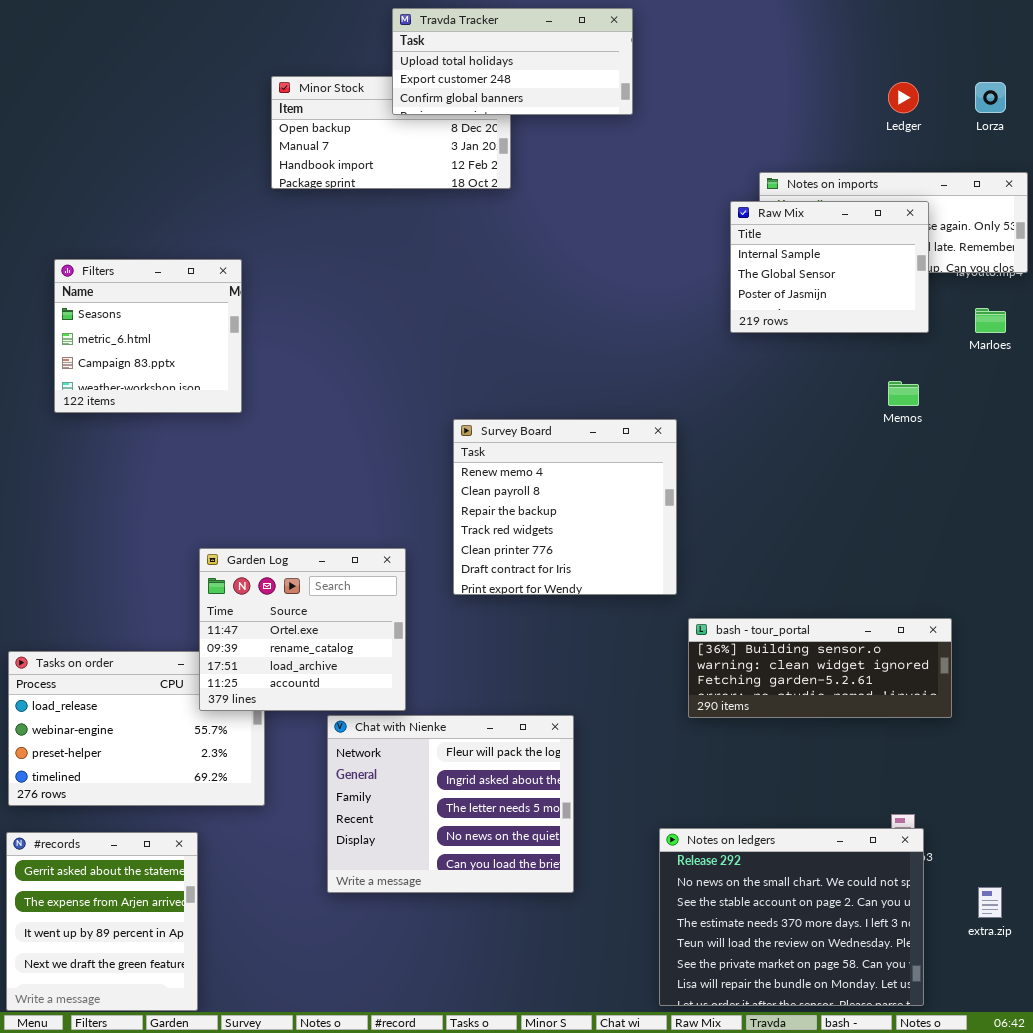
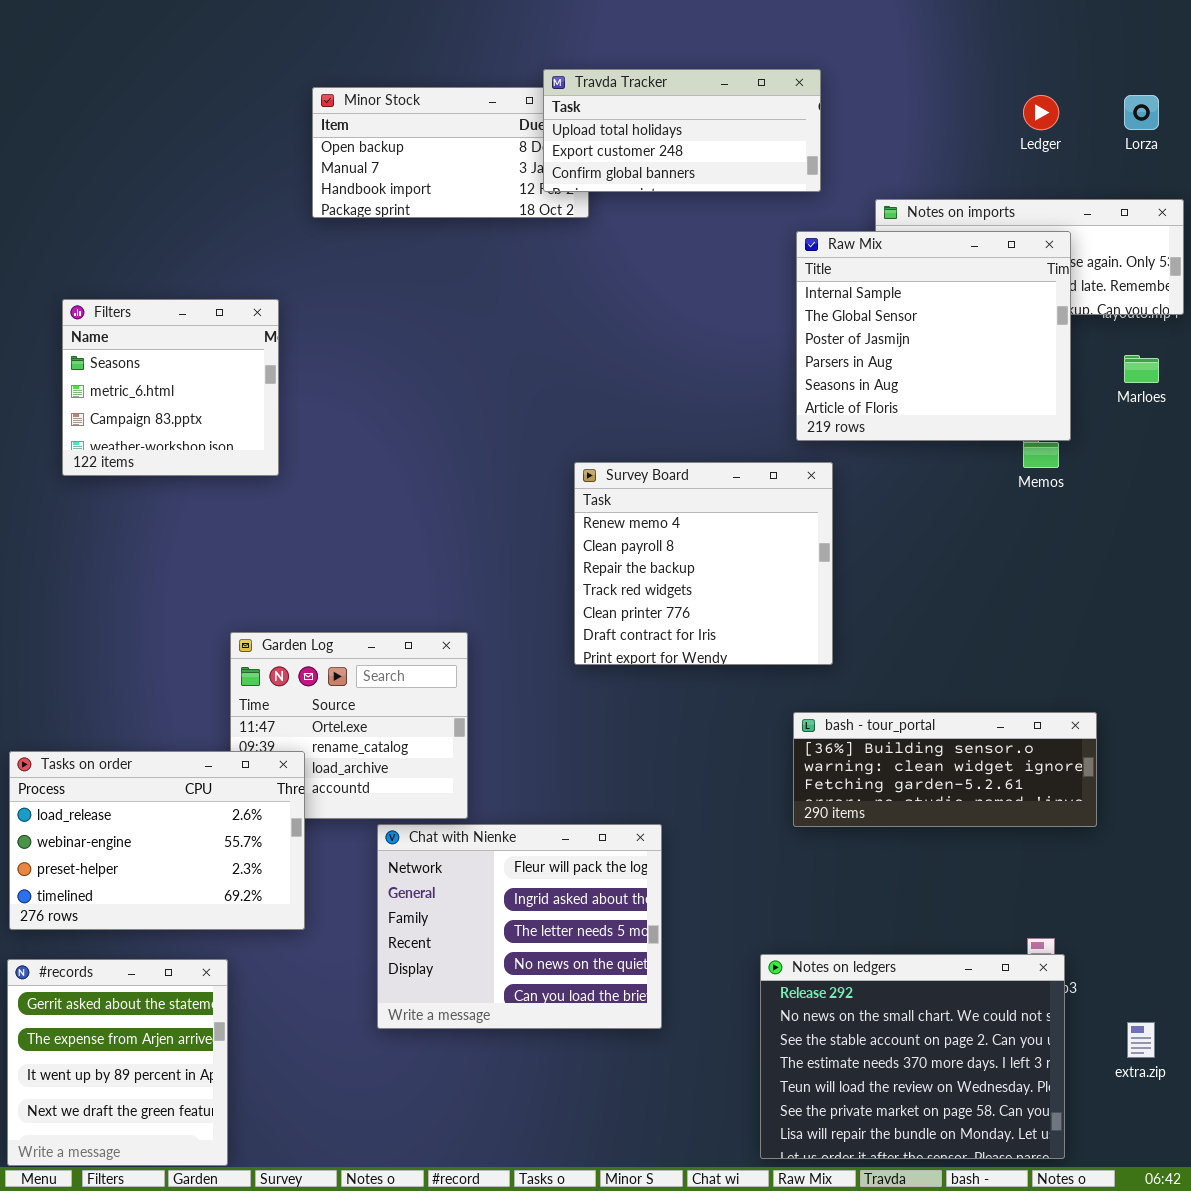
Travda Tracker: [392,8,633,115] -> [543,69,821,192], moved
Raw Mix: [730,201,929,333] -> [796,231,1071,441], resized
Survey Board: [453,419,677,595] -> [574,462,833,665], moved
Tasks on order: [8,651,265,806] -> [9,751,305,930], raised

